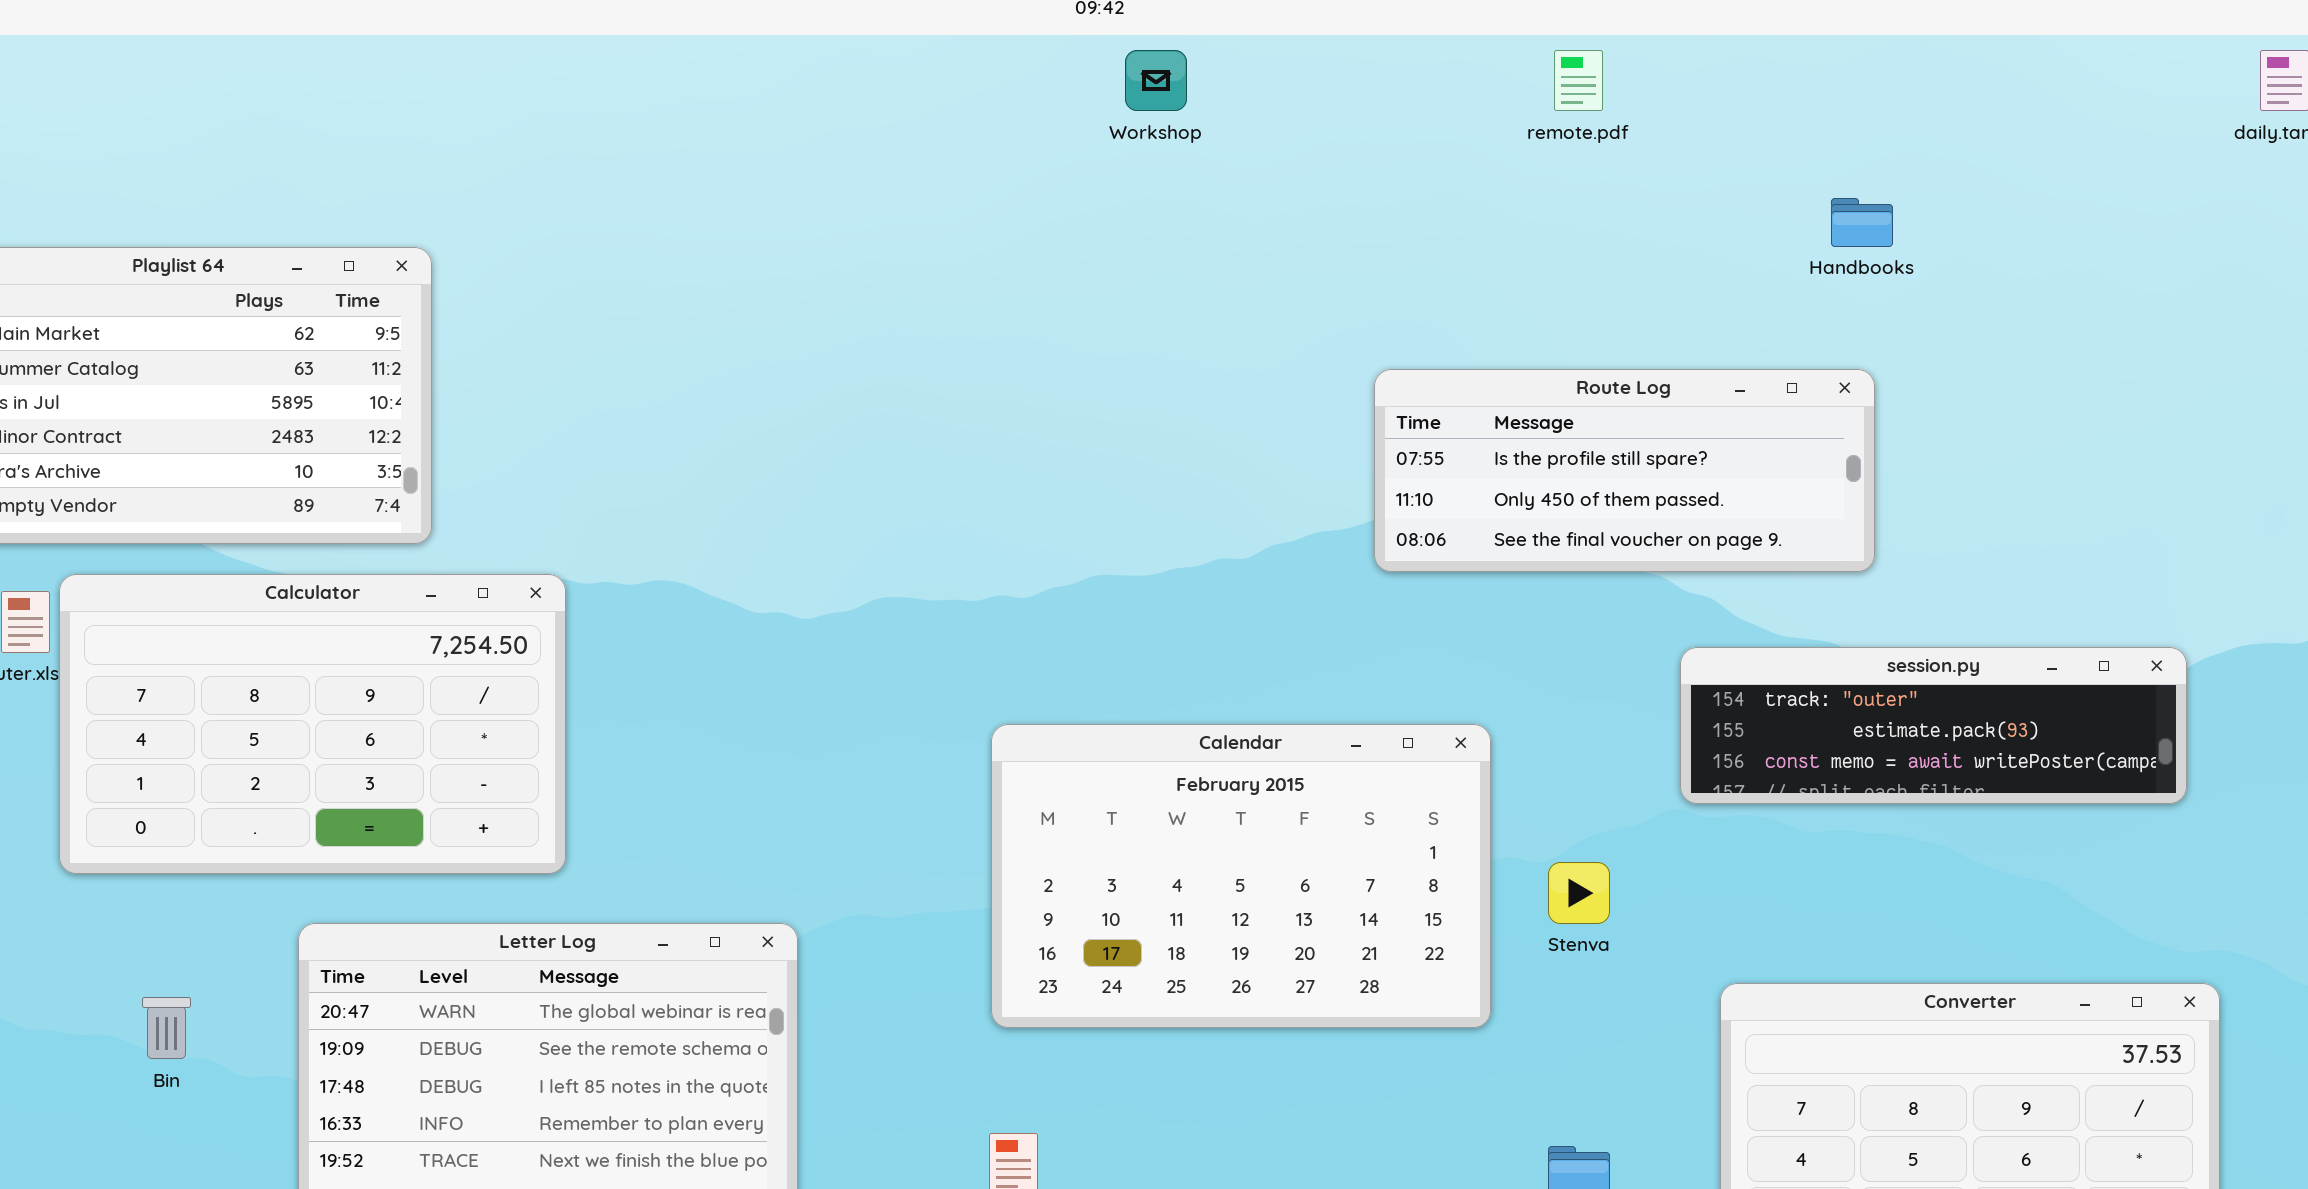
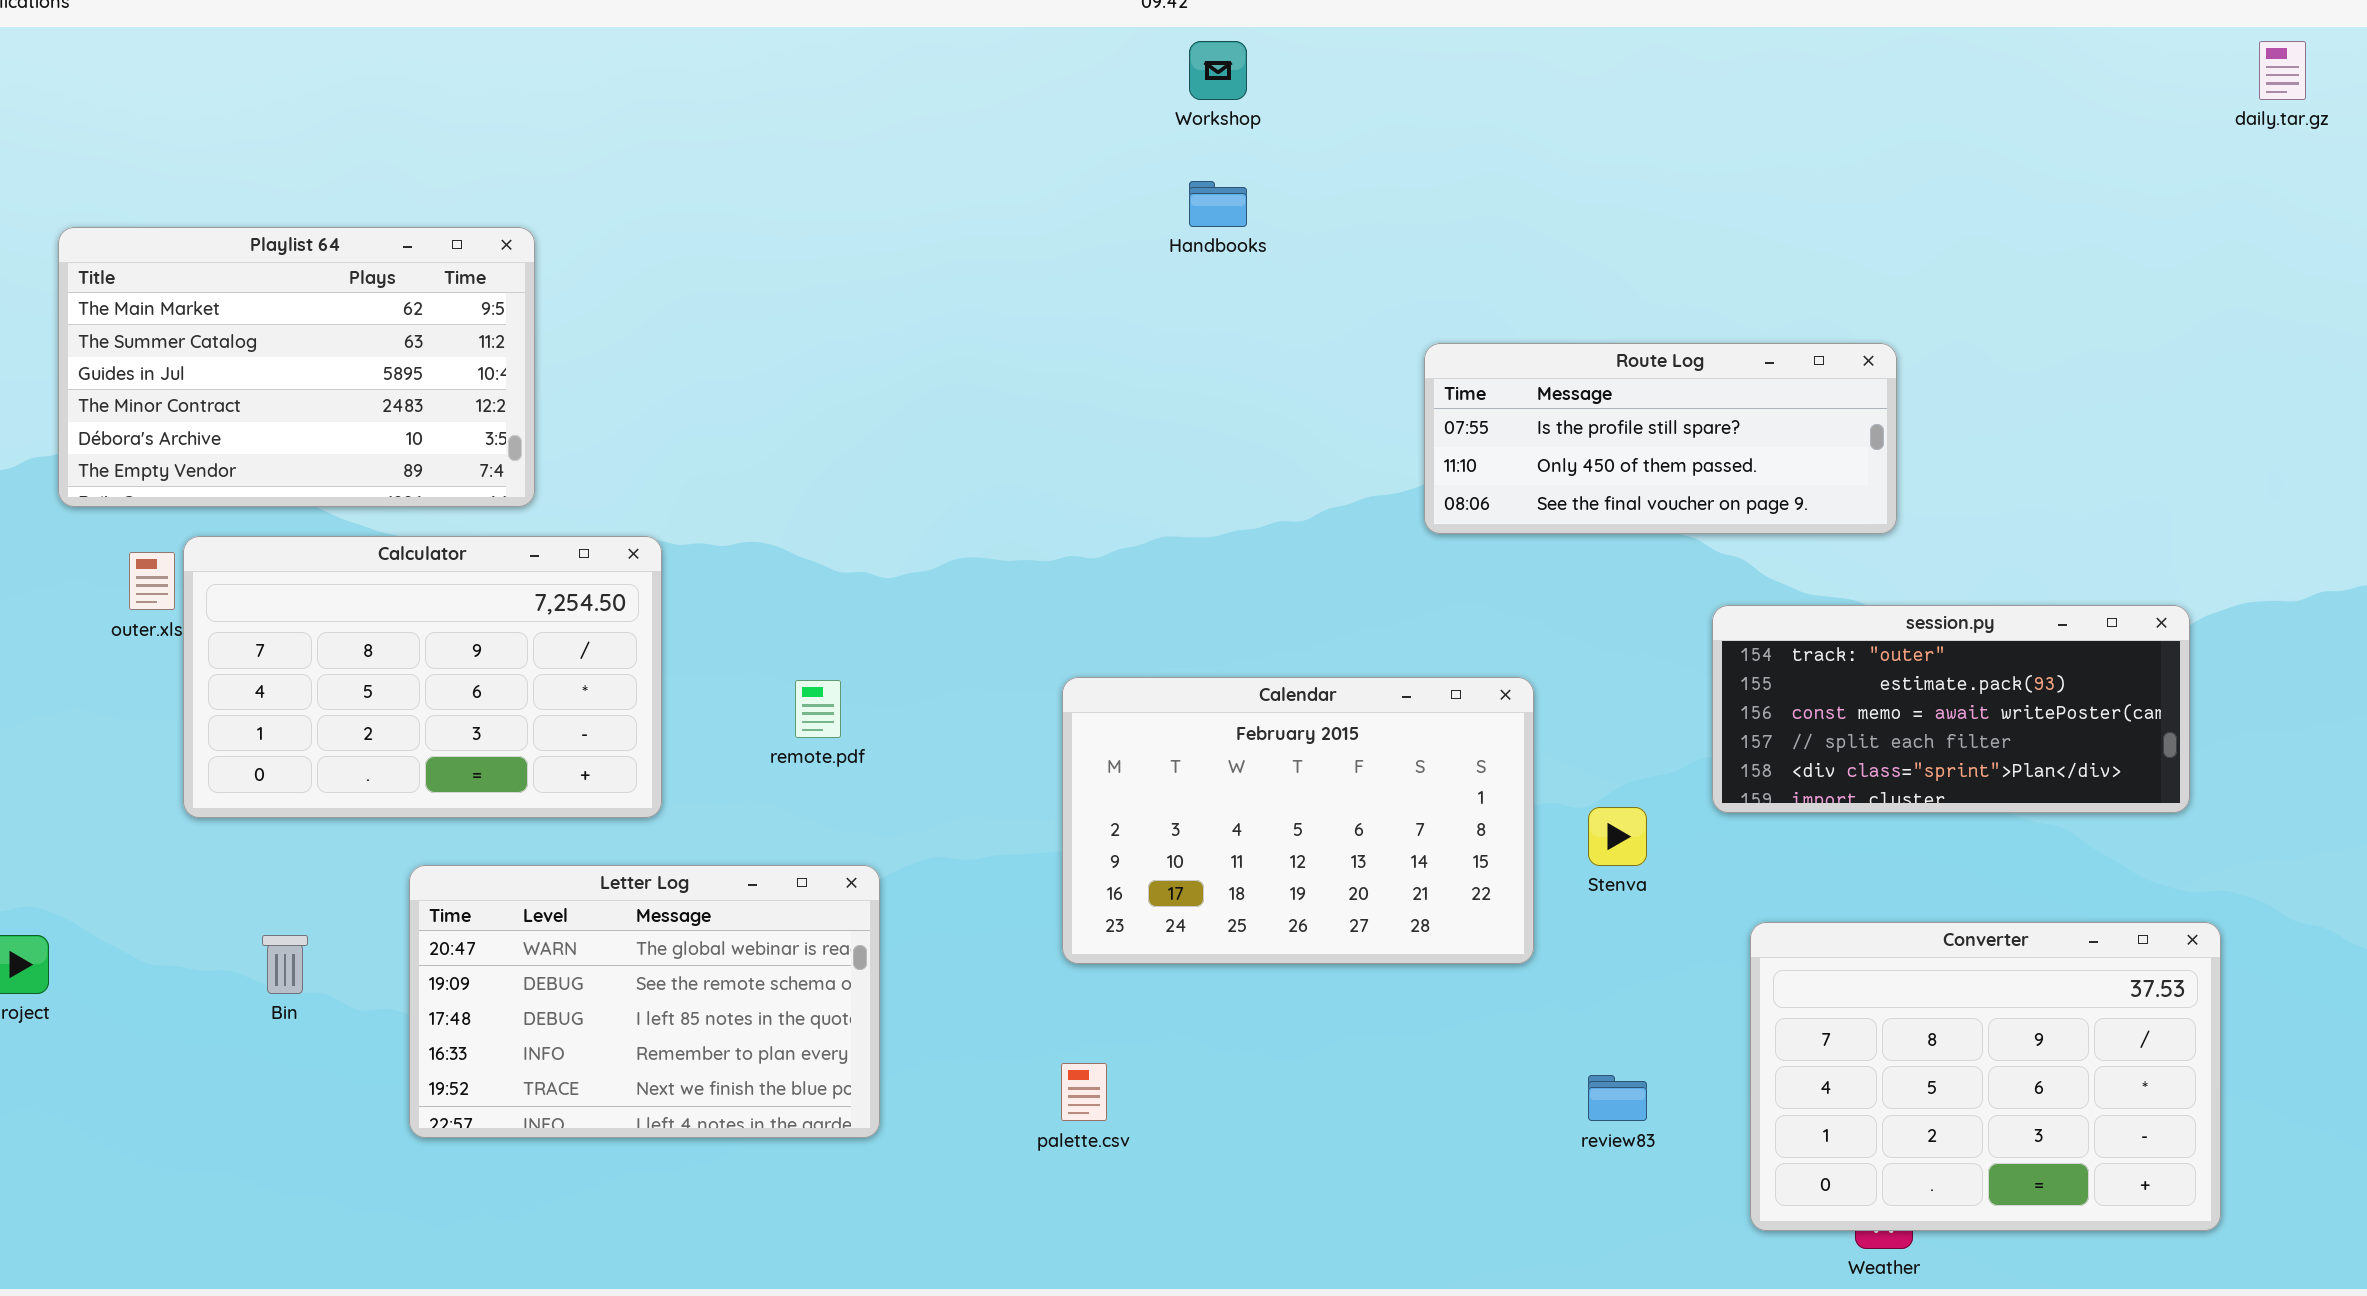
remote.pdf: [1554,50,1603,111] -> [795,680,841,738], moved
Handbooks: [1831,198,1893,247] -> [1189,181,1247,227], moved
session.py: [1680,647,2187,804] -> [1712,605,2190,813], resized

